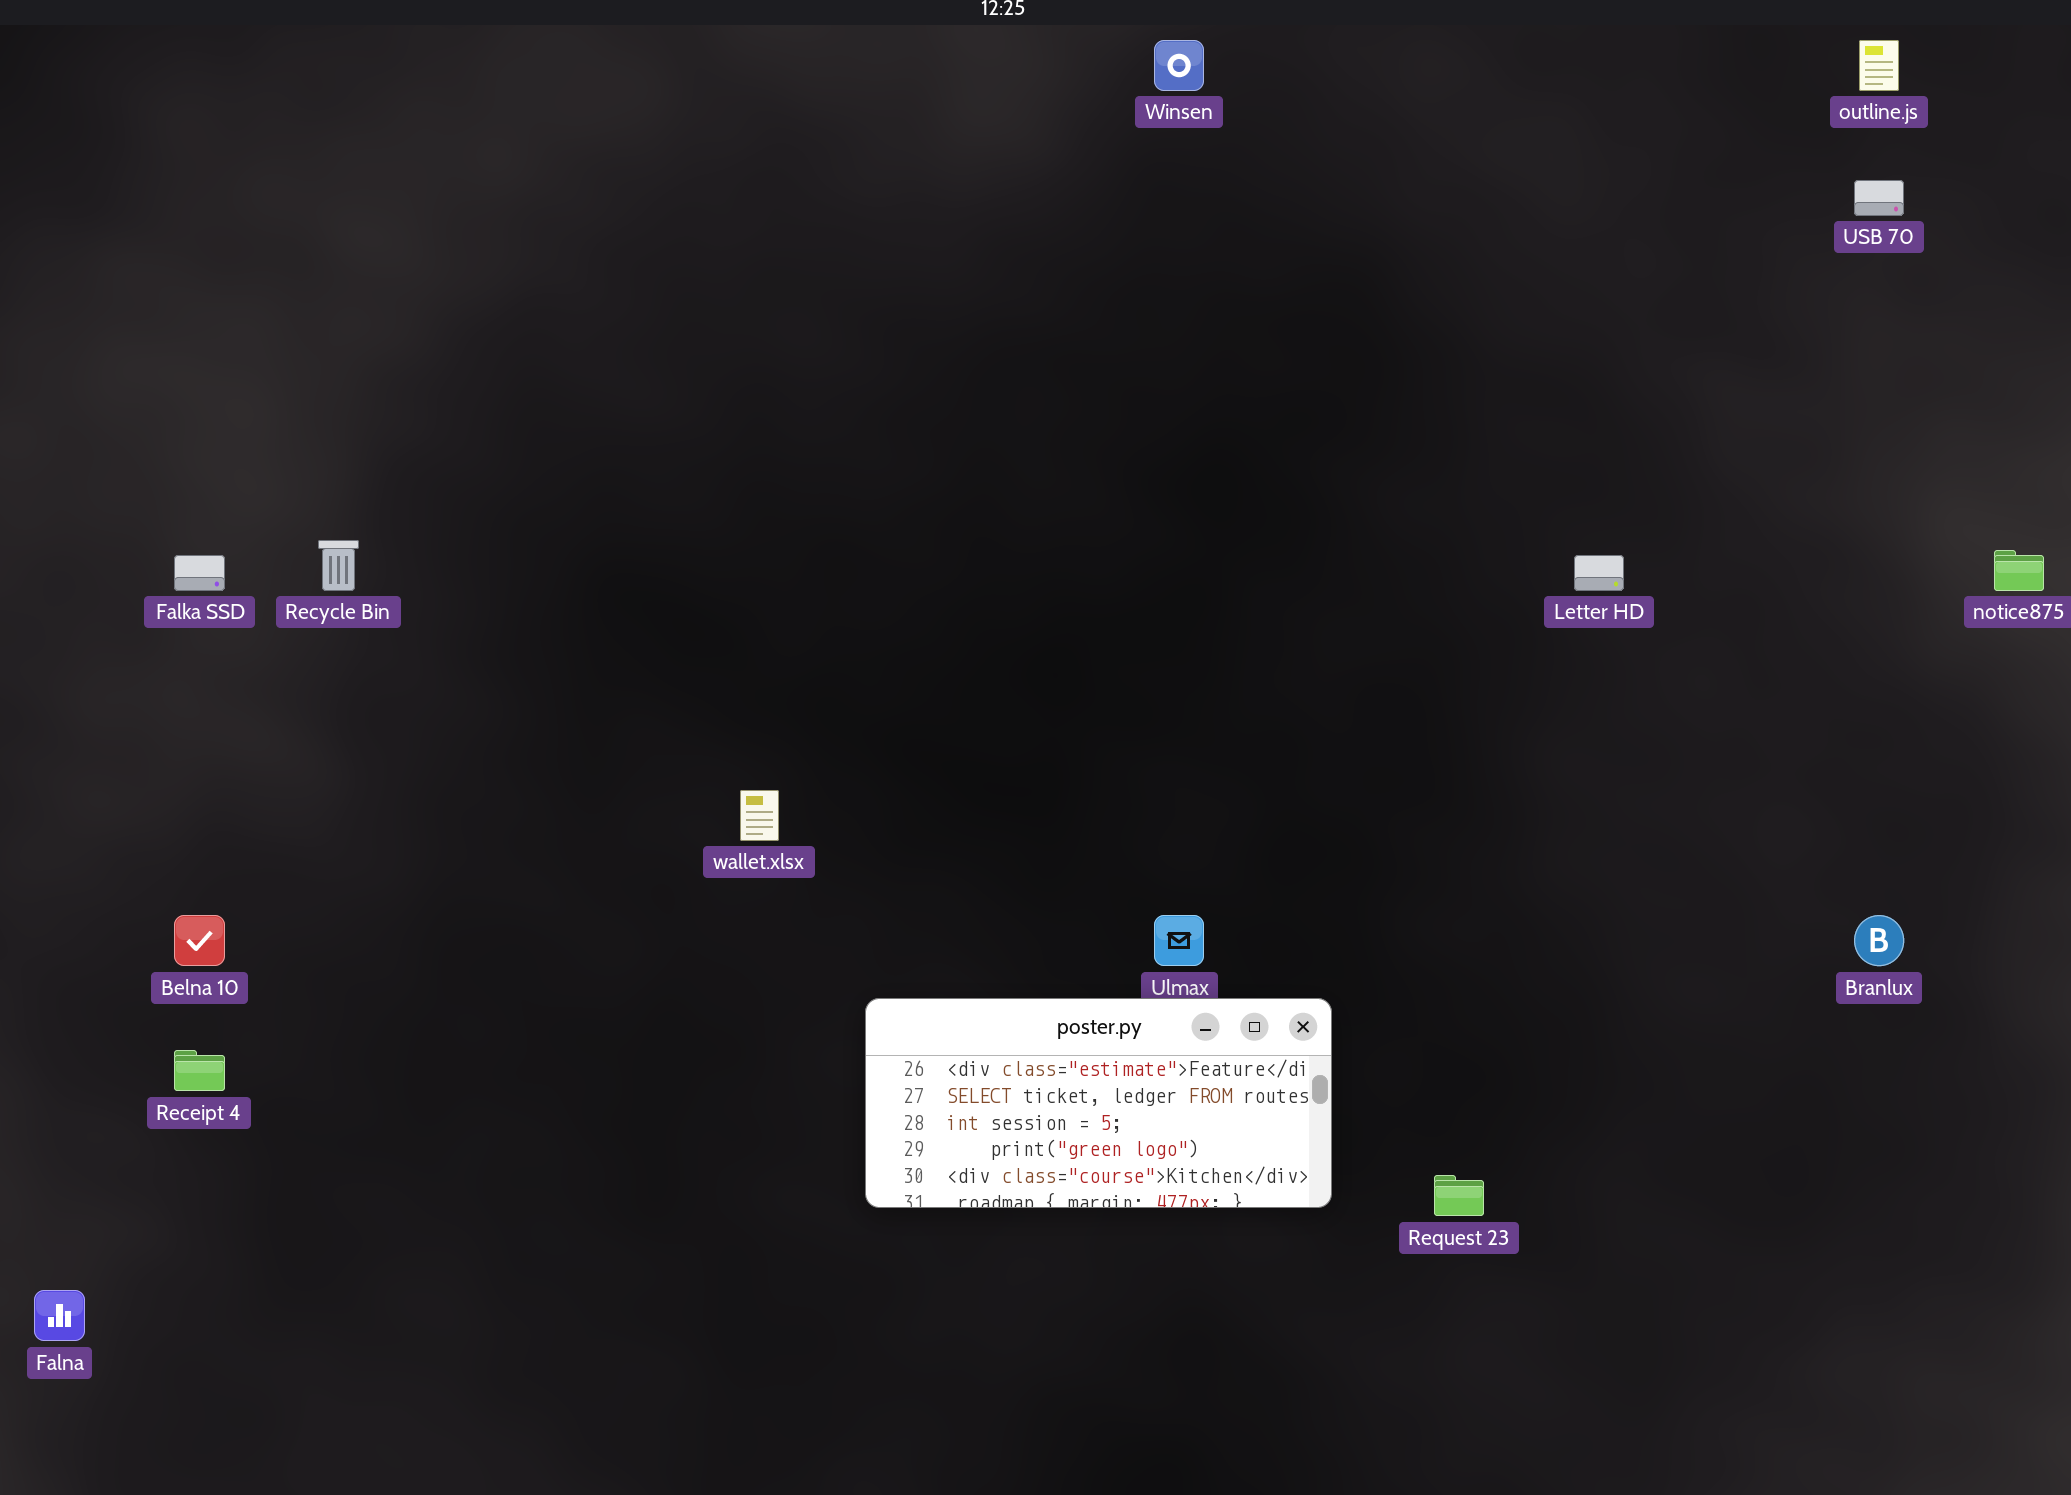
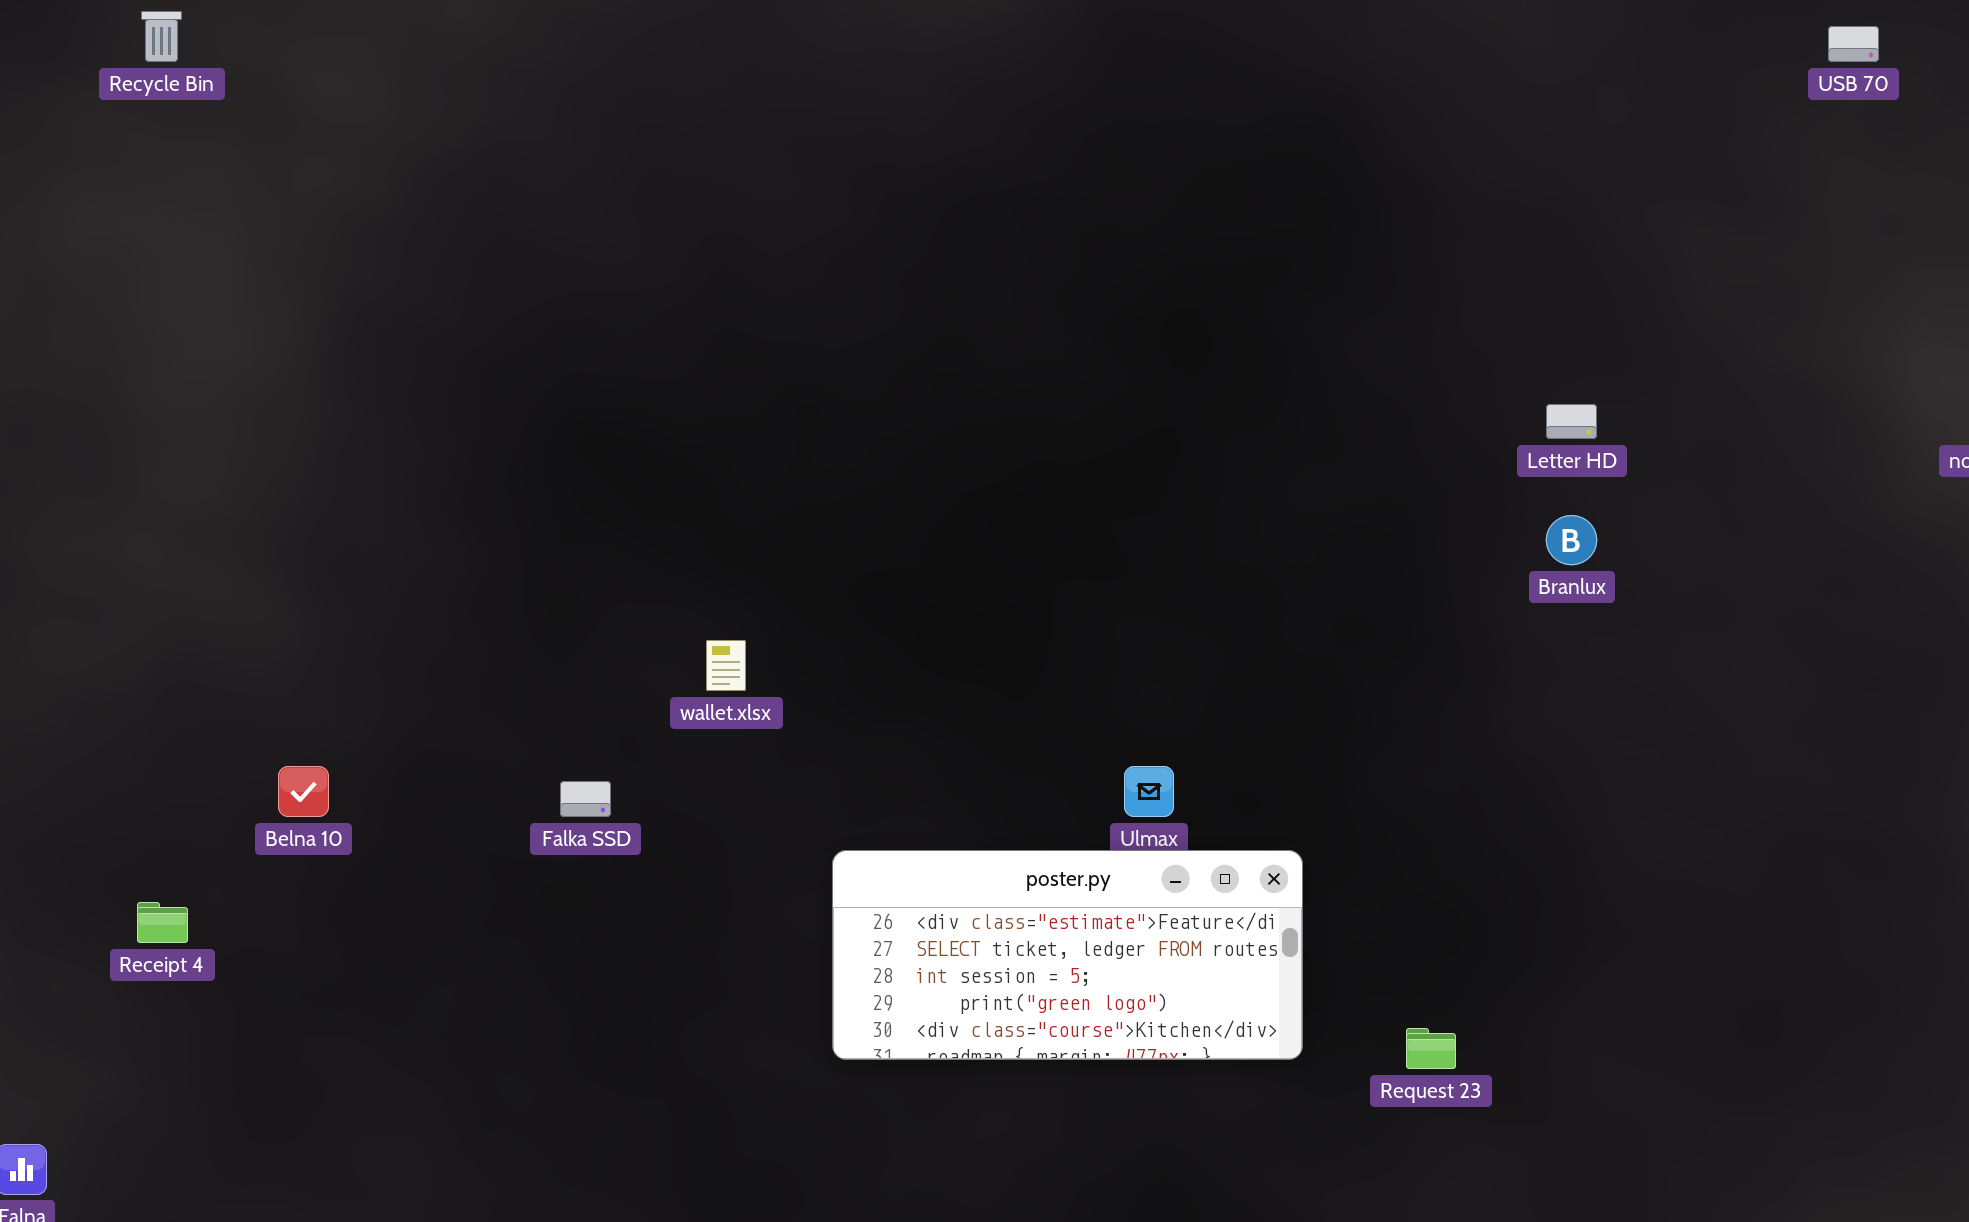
Recycle Bin: [318,540,359,591] -> [141,11,182,62], moved
Falka SSD: [174,555,225,591] -> [560,781,611,817], moved
Belna 10: [174,915,225,966] -> [278,766,329,817], moved
Branlux: [1854,915,1904,966] -> [1546,515,1597,565], moved

